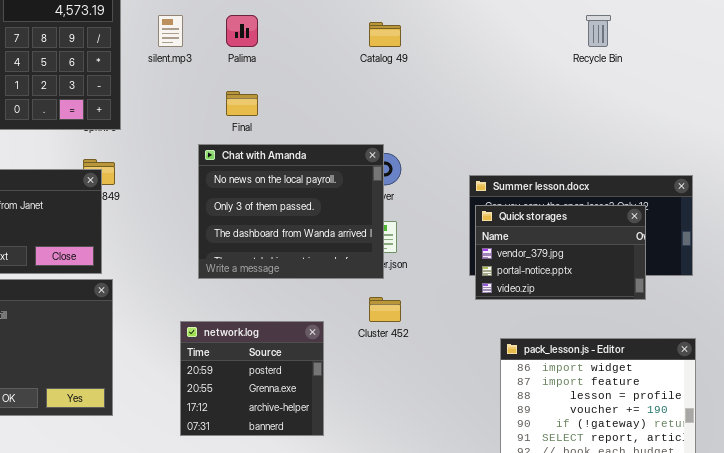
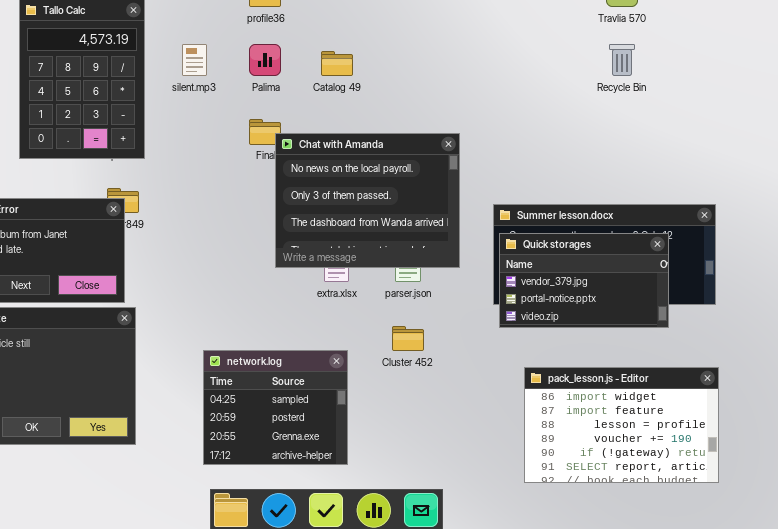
Catalog 49: [369,22,401,47] -> [321,51,353,76], moved
Chat with Amanda: [198,144,384,279] -> [275,133,460,268], moved
network.log: [180,321,324,436] -> [203,350,348,465], scrolled up 1 row

